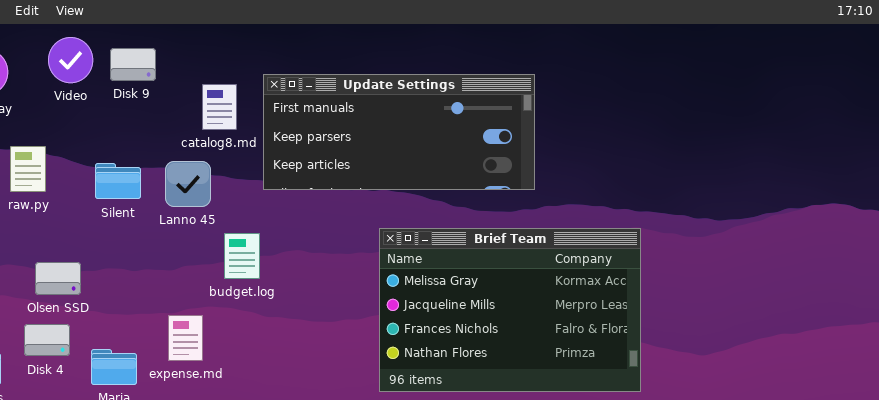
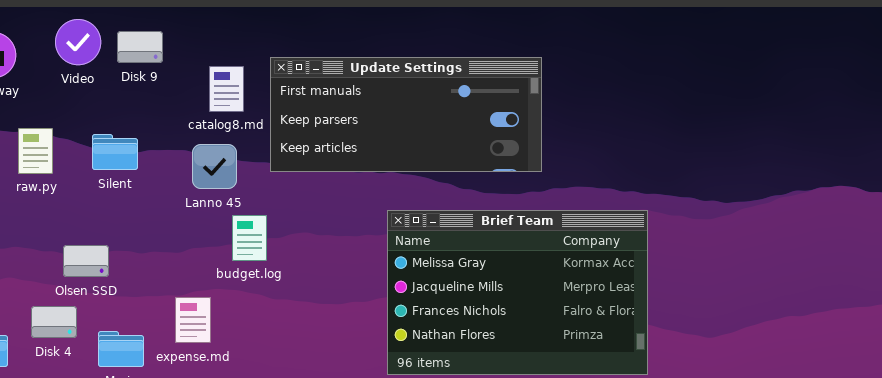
Lanno 45: [165,161,211,207] -> [192,144,237,189], moved
Silent: [95,163,141,199] -> [92,134,138,170], moved
Olsen SSD: [35,262,81,295] -> [63,245,109,277], moved

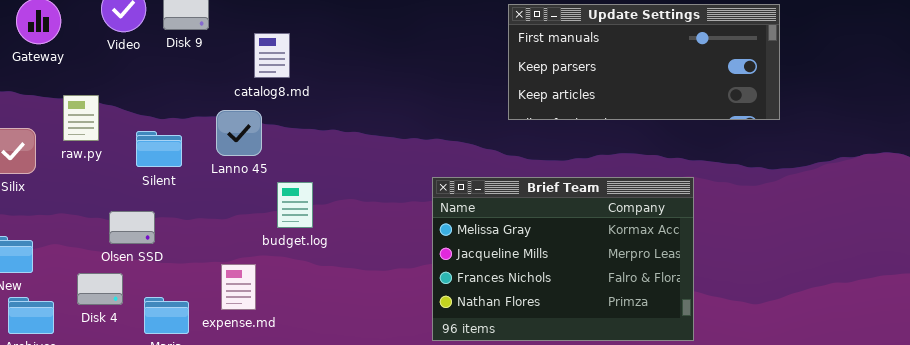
Update Settings: [270,57,542,172] -> [508,4,780,120], moved
Silent: [92,134,138,170] -> [136,131,182,167], moved
Lanno 45: [192,144,237,189] -> [216,110,262,156], moved

